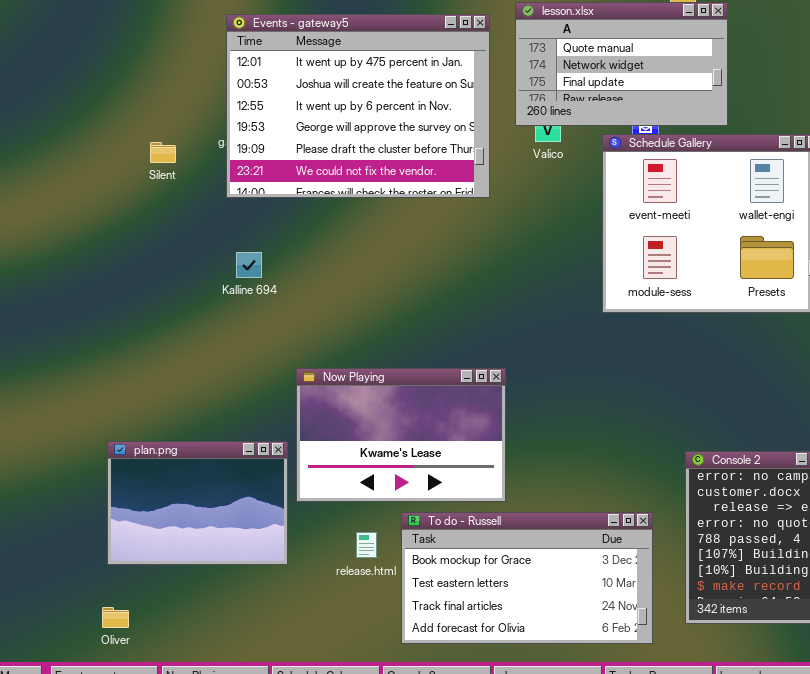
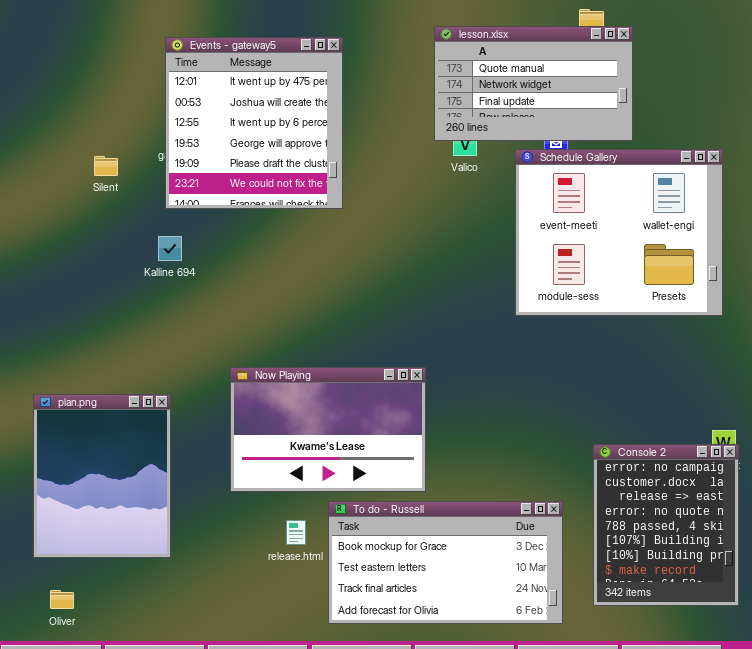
Events - gateway5: [226,14,490,198] -> [165,37,343,209], resized
Kalline 694: [236,252,262,278] -> [158,236,182,261], moved
plan.png: [107,441,288,565] -> [33,394,171,558], moved, resized

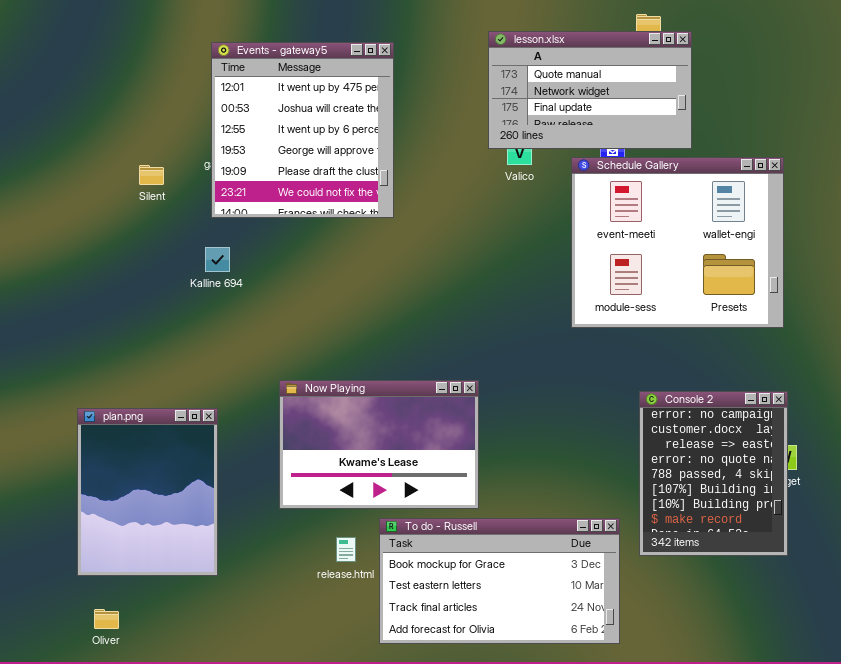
Console 2: [593,444,739,606] -> [639,391,788,556], moved

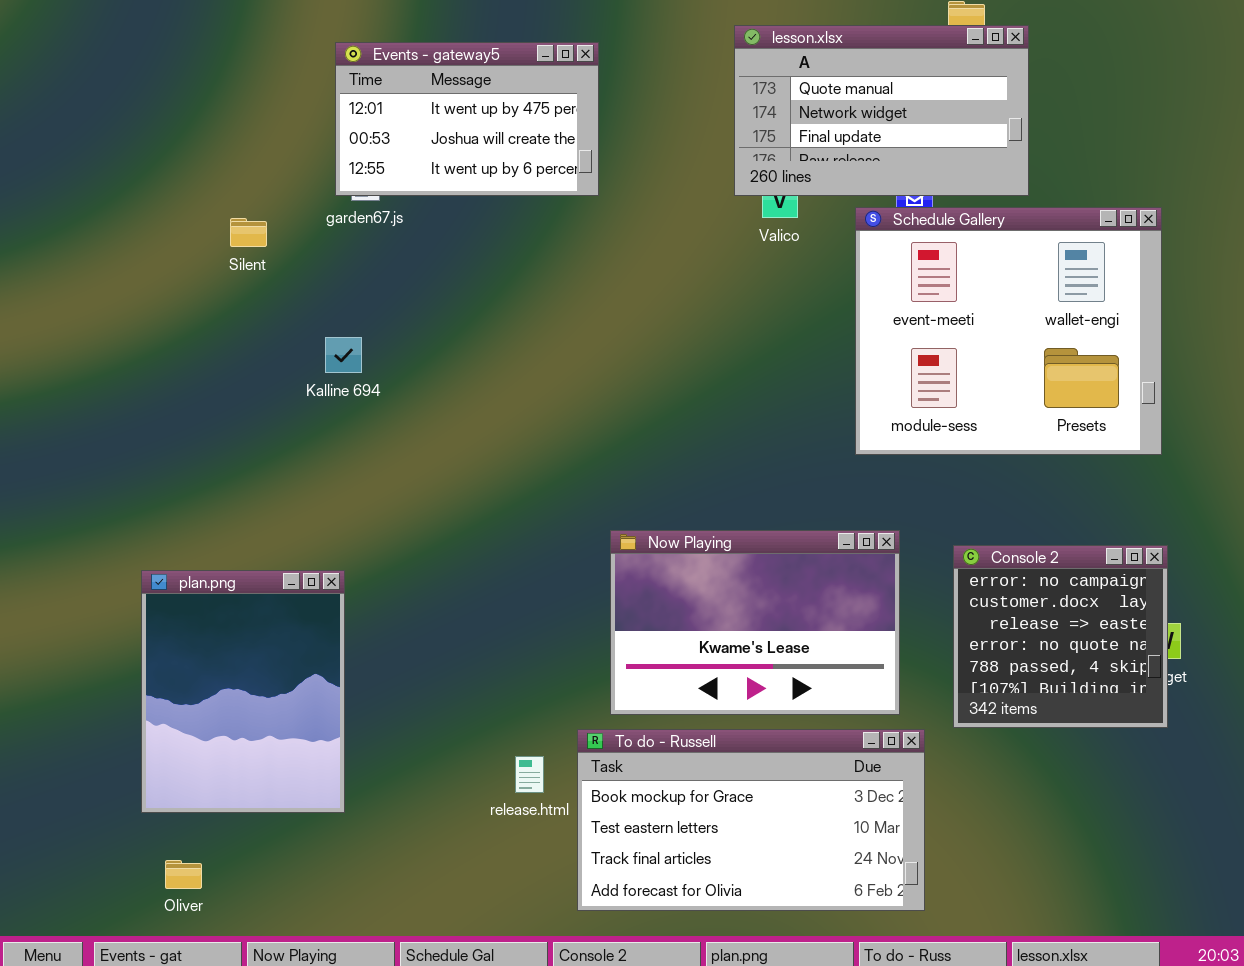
Events - gateway5: [211,42,394,218] -> [335,42,599,196], resized
Now Playing: [279,380,479,509] -> [610,530,900,715], moved
Console 2: [639,391,788,556] -> [953,545,1168,728], resized

